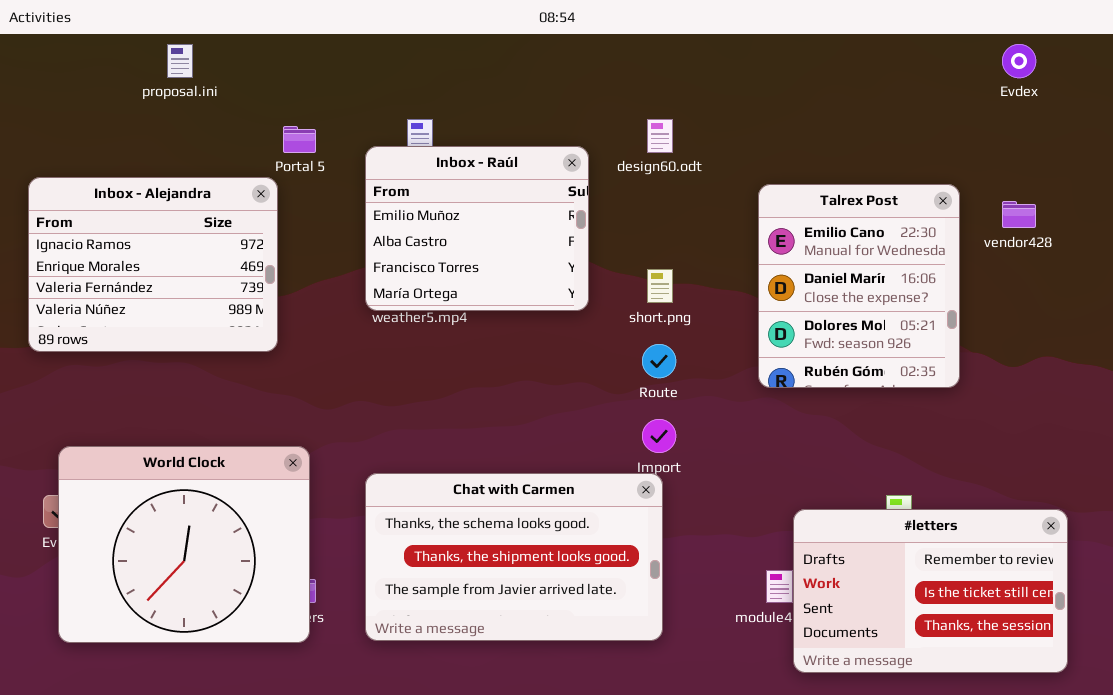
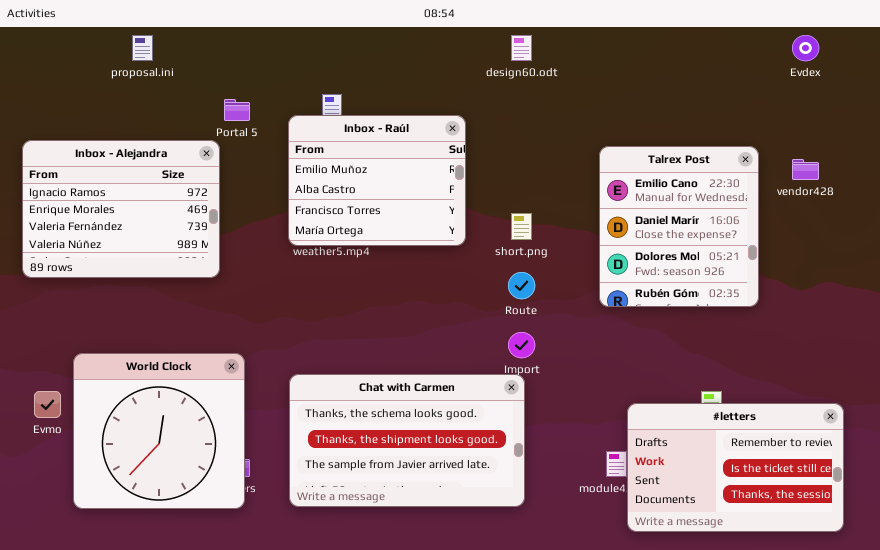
design60.odt: [647,119,673,153] -> [511,35,532,61], moved
World Clock: [58,446,310,643] -> [73,353,245,509], resized

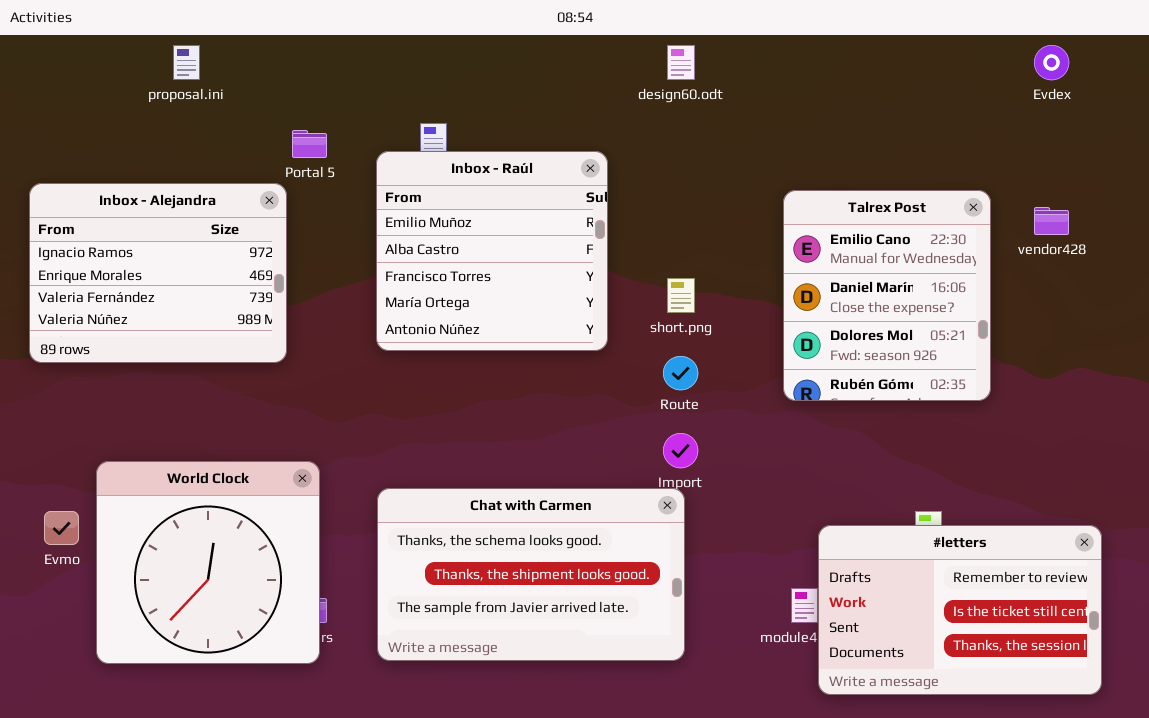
Inbox - Raúl: [288,115,466,246] -> [376,151,608,351], resized

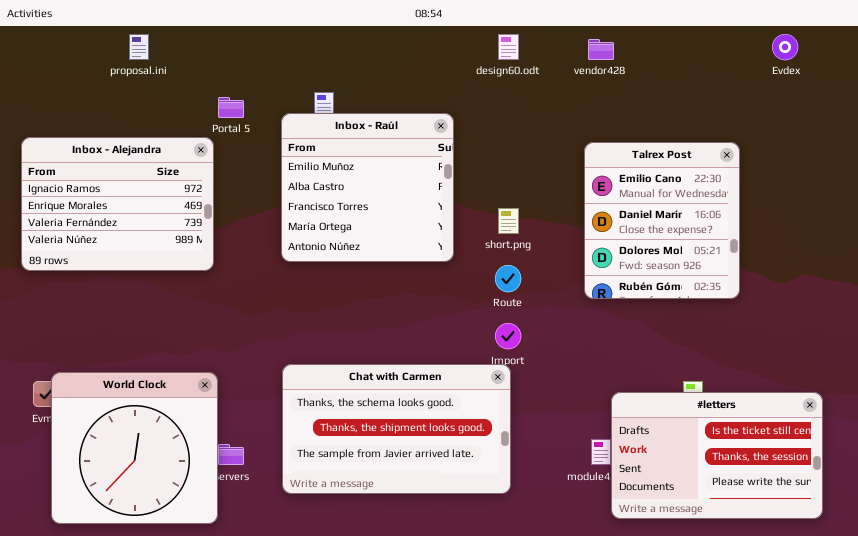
vendor428: [1034,207,1069,235] -> [588,39,614,60], moved
World Clock: [96,461,320,664] -> [51,372,218,524], moved
#letters: [818,525,1102,695] -> [611,392,823,519], scrolled down 1 row

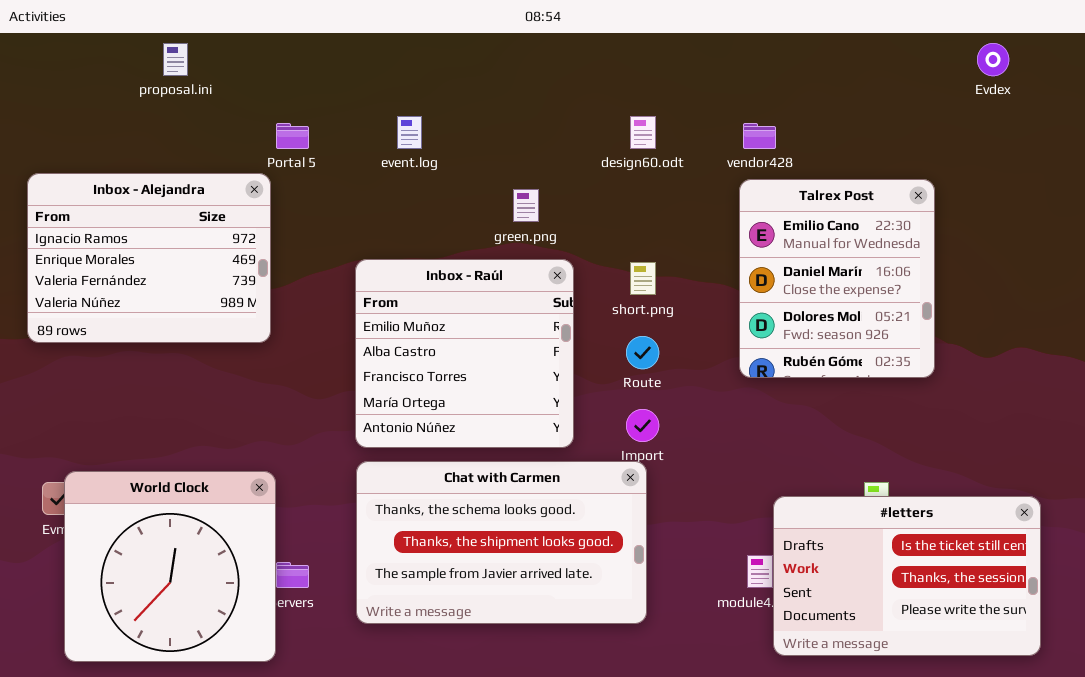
design60.odt: [498,34,519,60] -> [630,116,656,149], moved
vendor428: [588,39,614,60] -> [743,123,776,149], moved
Inbox - Raúl: [281,113,454,262] -> [355,259,574,448], moved

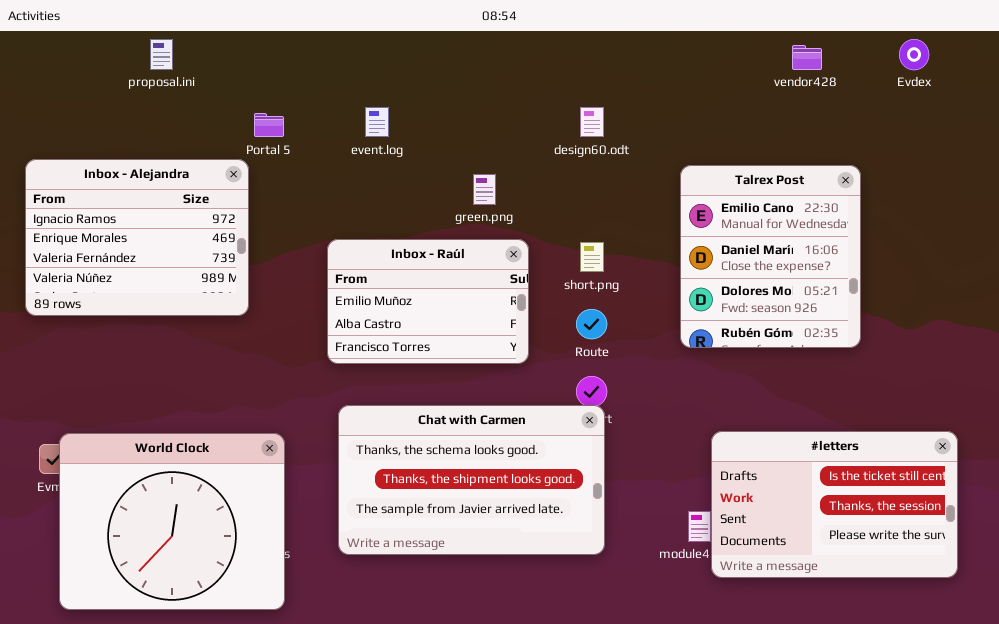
vendor428: [743,123,776,149] -> [792,45,822,70], moved
Inbox - Raúl: [355,259,574,448] -> [327,239,529,364], resized
Chat with Carmen: [356,461,647,624] -> [338,405,605,555], moved
World Clock: [64,471,276,662] -> [59,433,285,610], resized
#letters: [773,496,1041,656] -> [711,431,958,578], moved

